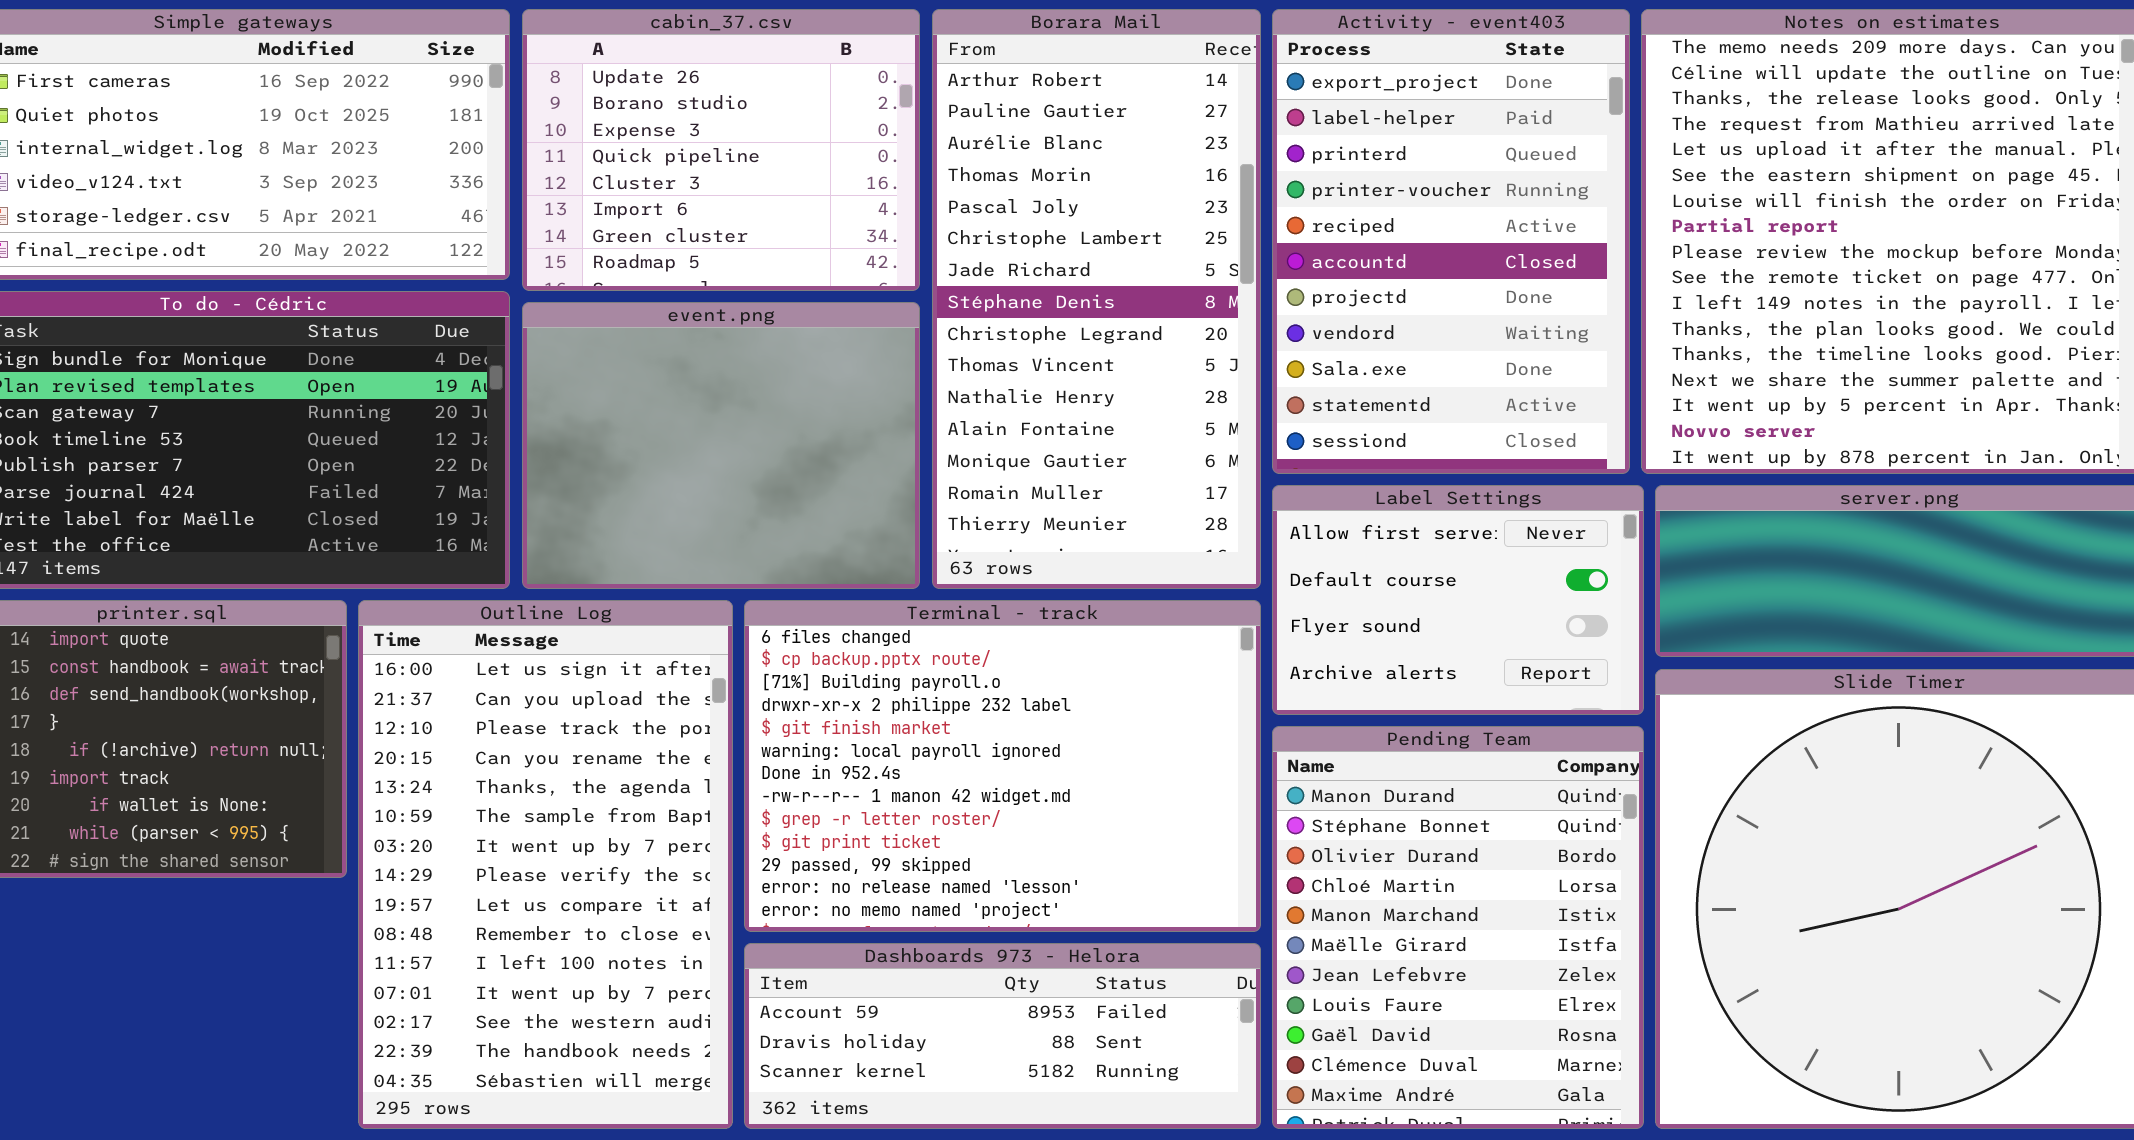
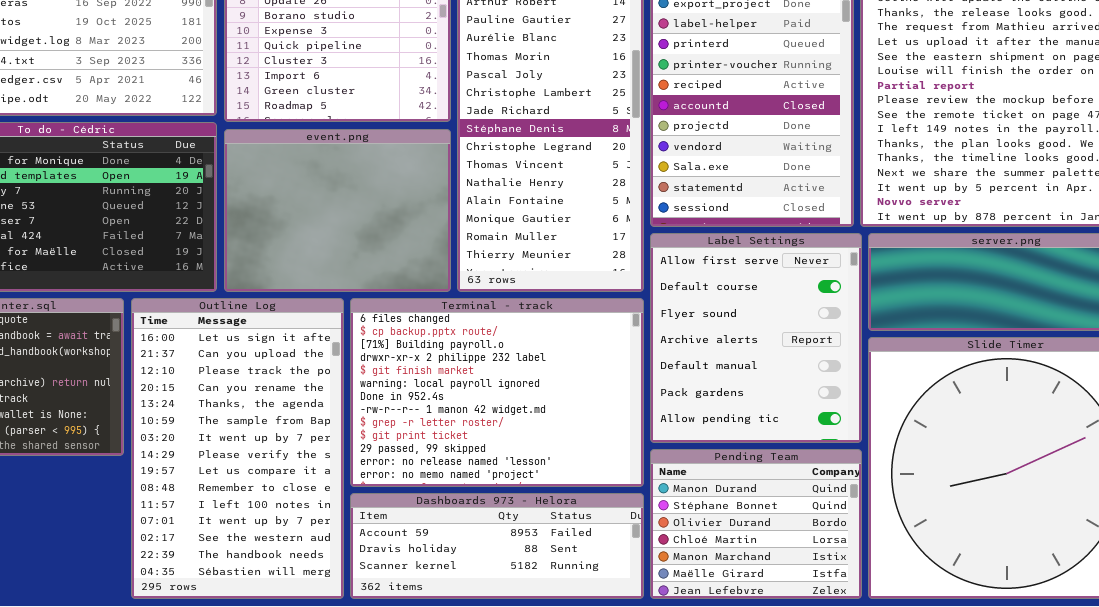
Label Settings: [1272,485,1644,715] -> [650,233,862,443], resized
Pending Team: [1272,726,1644,1129] -> [650,449,862,599], resized

